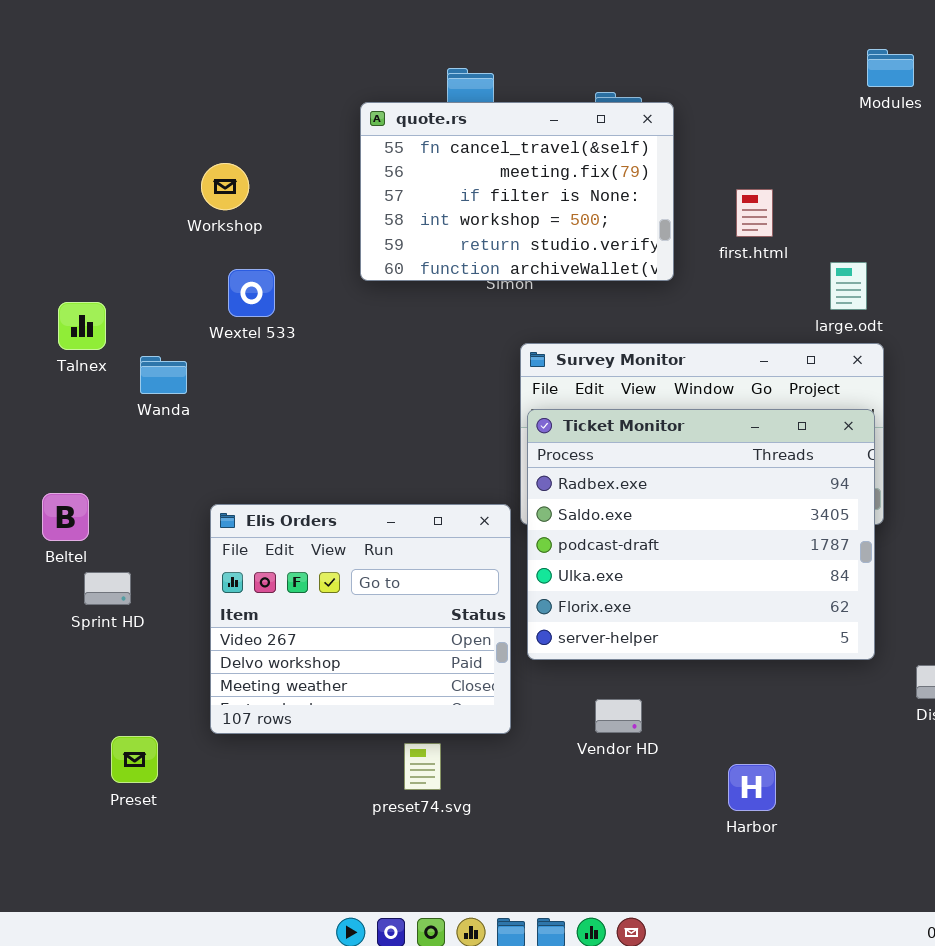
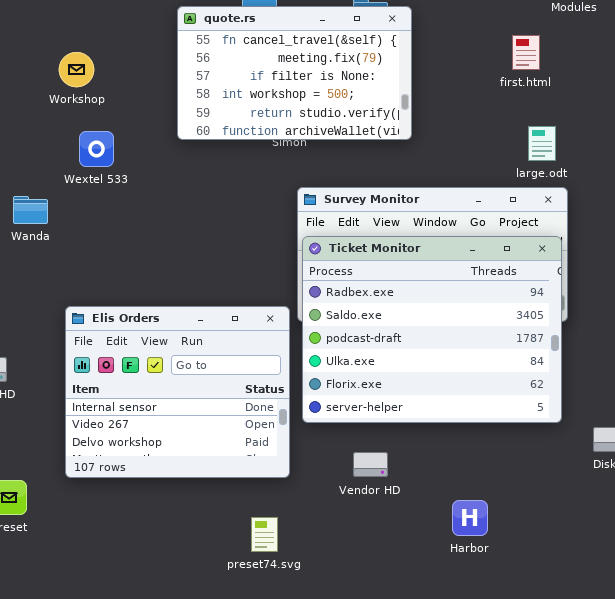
first.html: [736,189,773,237] -> [512,35,540,70], moved
Elis Orders: [210,504,511,734] -> [65,306,290,478], scrolled up 1 row
preset74.svg: [404,743,441,790] -> [251,517,278,552], moved

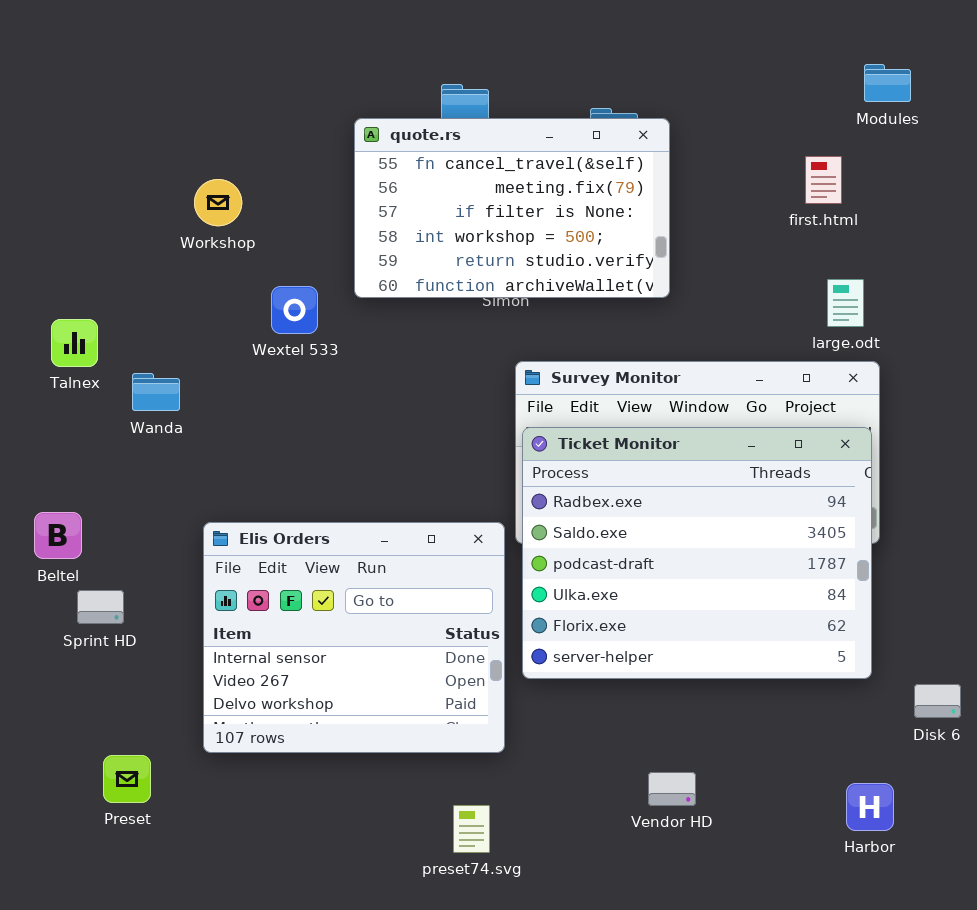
Wextel 533: [79,131,114,167] -> [271,286,318,334], moved
Vendor HD: [353,452,388,477] -> [648,772,696,806], moved
Harbor: [452,500,488,536] -> [846,783,894,831], moved

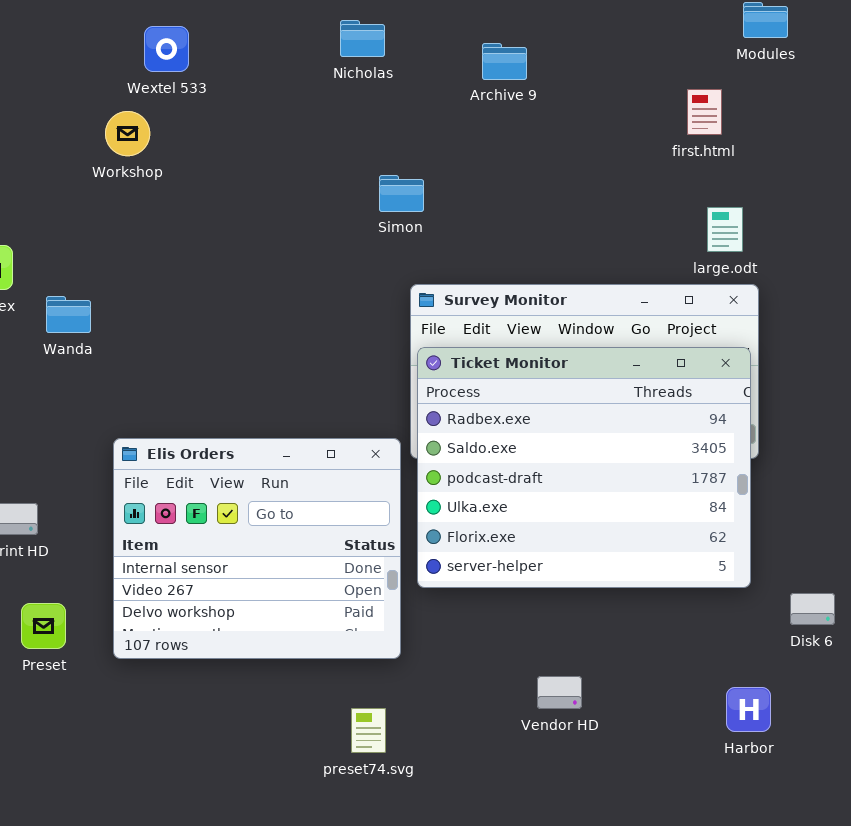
quote.rs: [354,118,670,298] -> none, closed
Wextel 533: [271,286,318,334] -> [144,26,189,72], moved
Preset: [103,755,151,803] -> [21,603,66,649], moved

